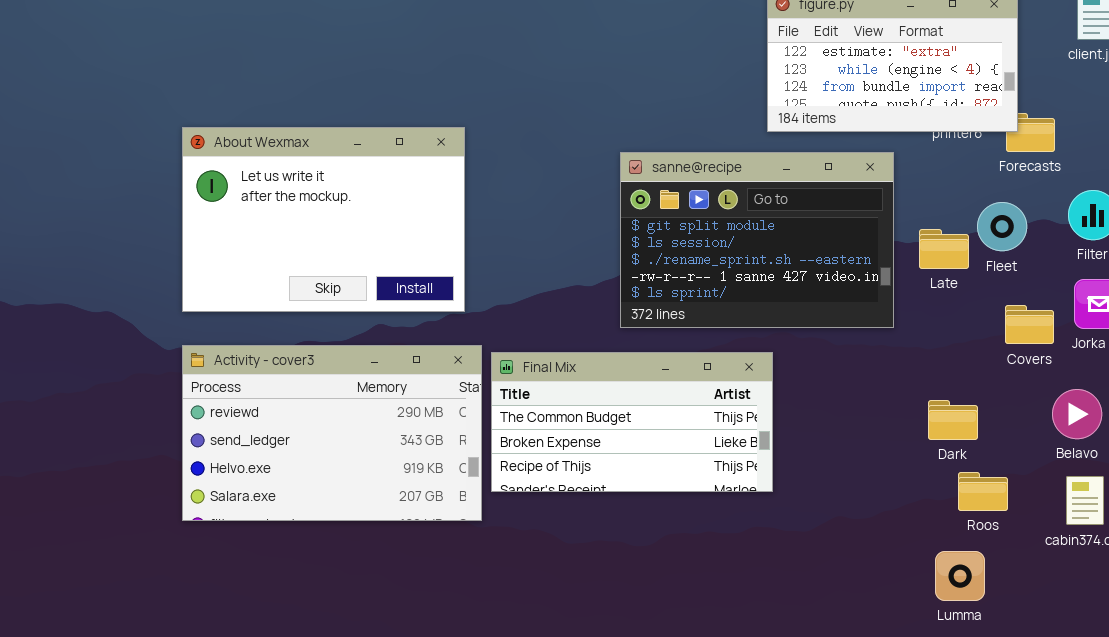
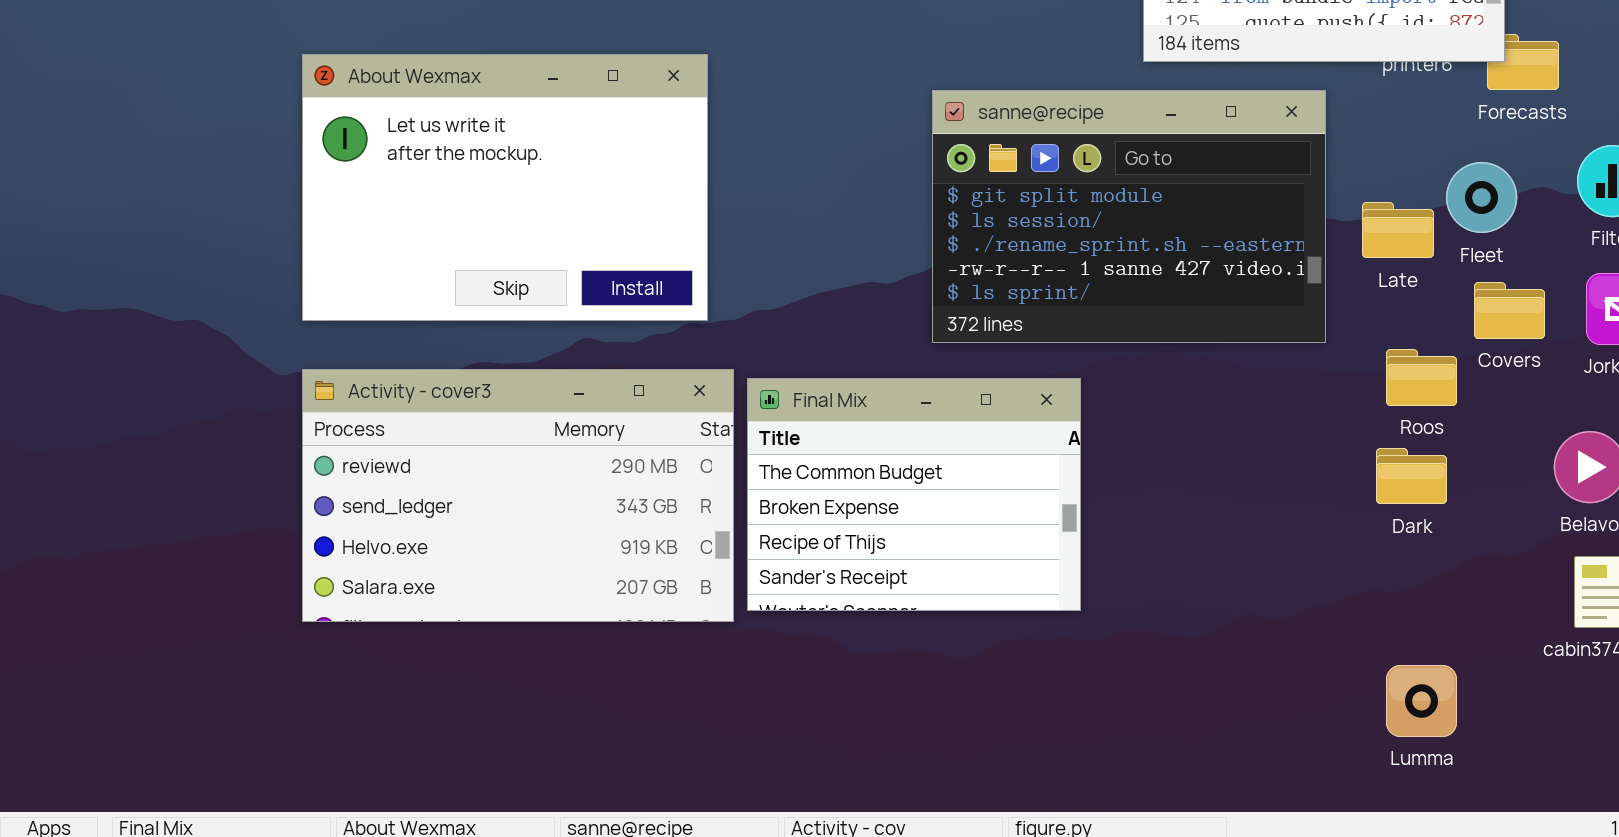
Covers: [1005,305,1054,344] -> [1474,282,1545,339], moved
Final Mix: [491,352,773,492] -> [747,378,1081,611], resized
Roos: [958,472,1008,511] -> [1386,349,1457,406], moved

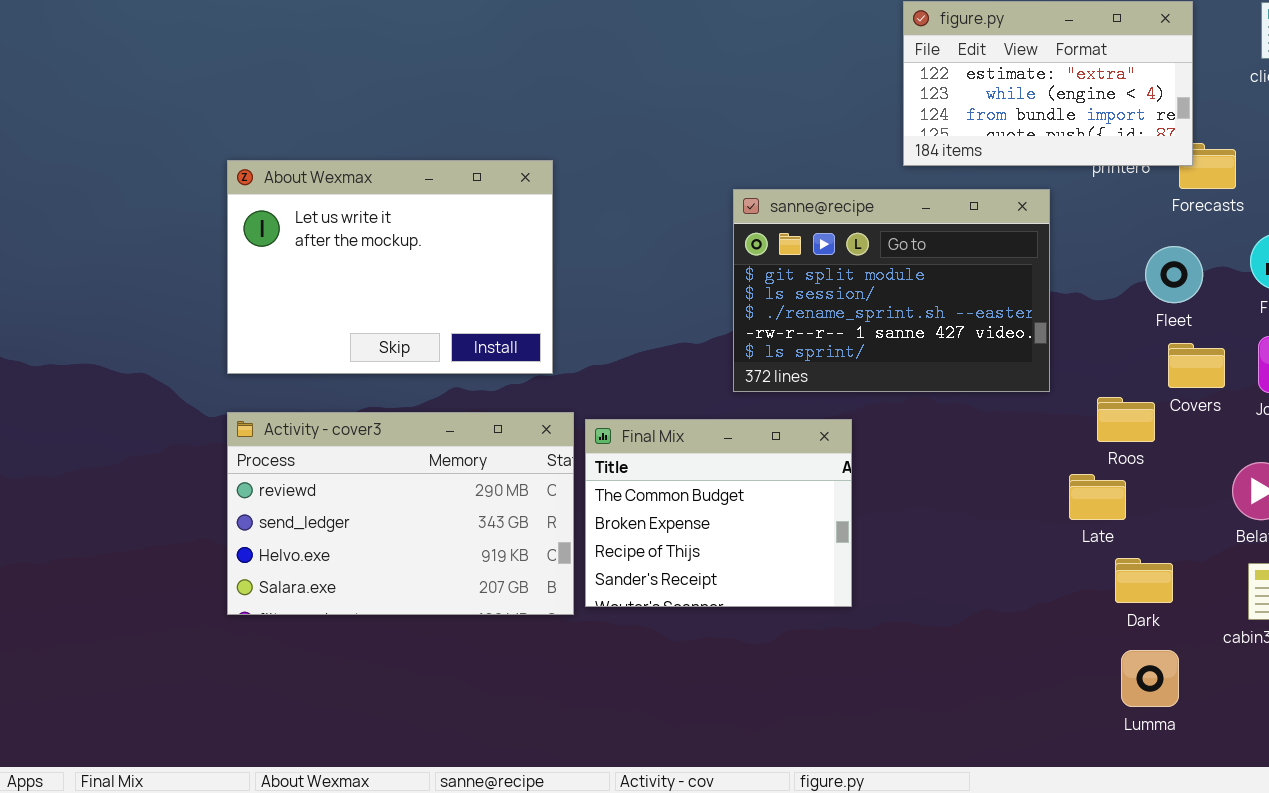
Late: [1362,202,1434,258] -> [1069,474,1126,520], moved
Dark: [1376,448,1447,504] -> [1115,558,1173,603], moved
Lumma: [1386,665,1457,737] -> [1121,650,1179,707], moved

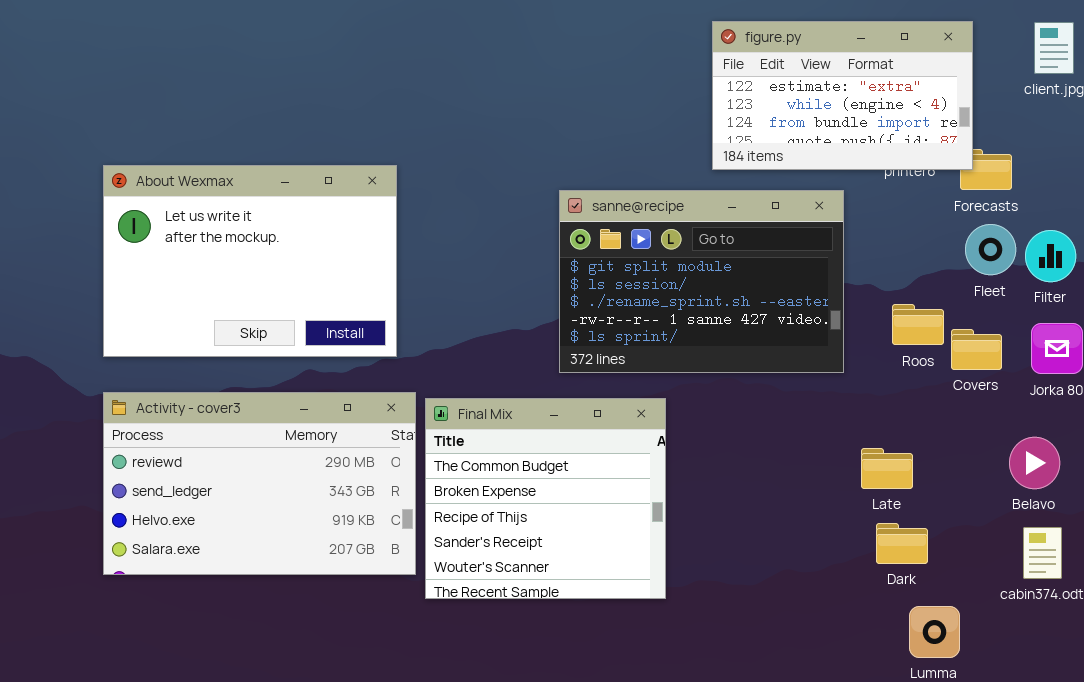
Fleet: [1145,246,1203,303] -> [965,224,1016,275], moved
Roos: [1097,397,1155,442] -> [892,304,944,345], moved
Final Mix: [585,419,852,607] -> [425,398,666,599], resized
Dark: [1115,558,1173,603] -> [876,523,928,564], moved

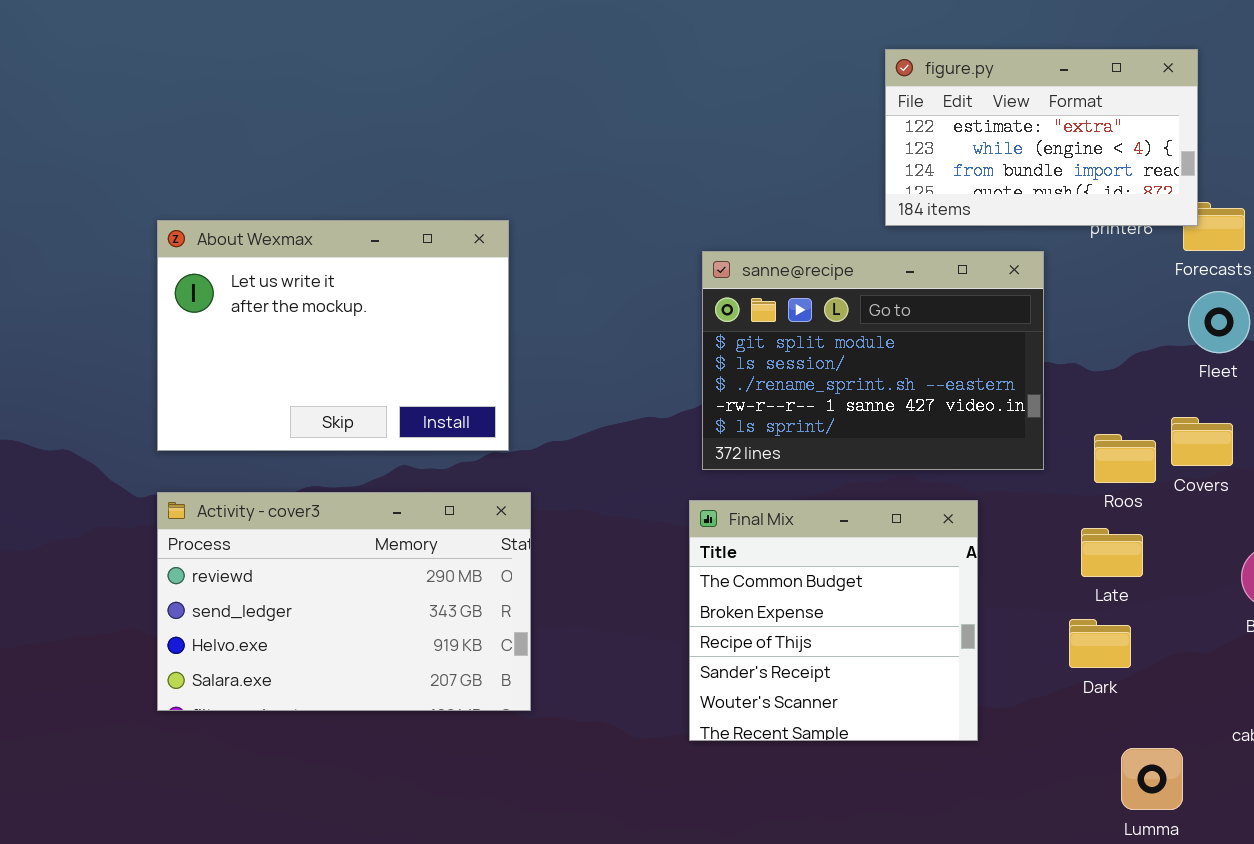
Roos: [892,304,944,345] -> [1094,434,1156,483], moved
Final Mix: [425,398,666,599] -> [689,500,978,741], moved
Late: [861,448,913,489] -> [1081,528,1143,577], moved
Dark: [876,523,928,564] -> [1069,619,1131,668], moved

